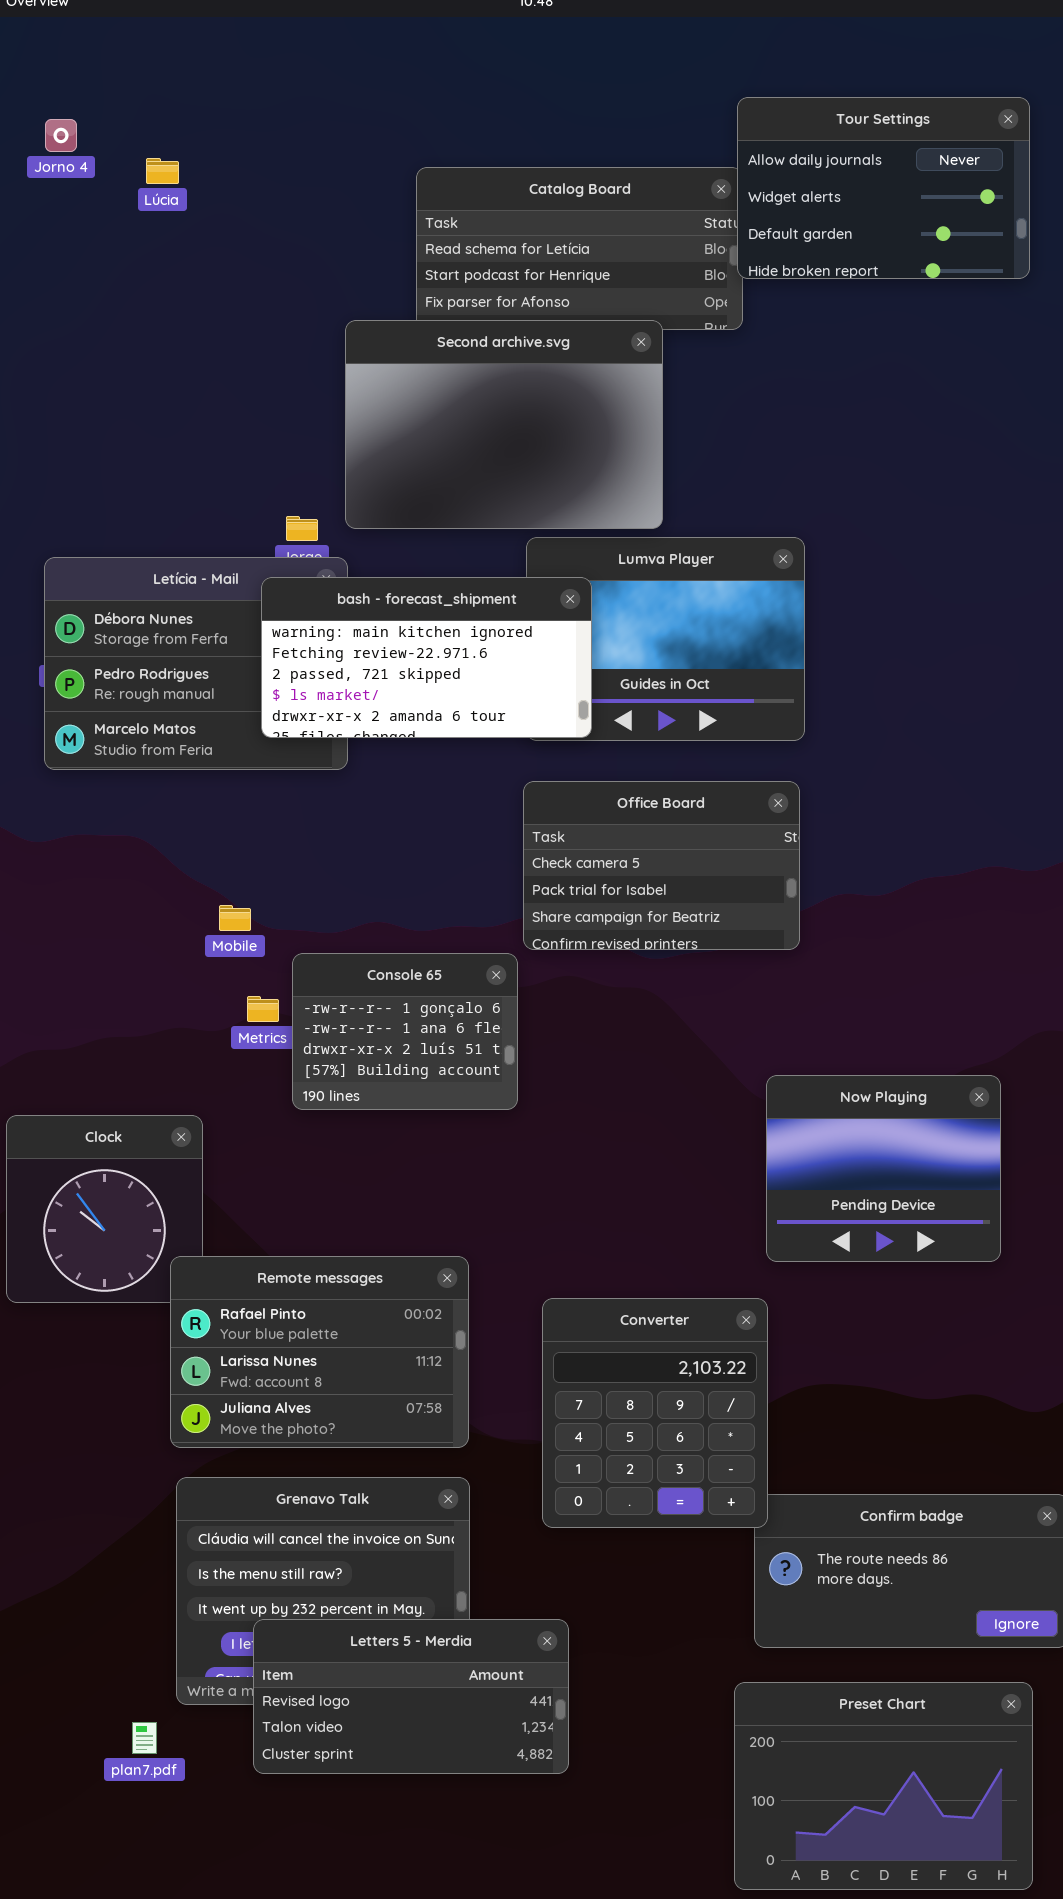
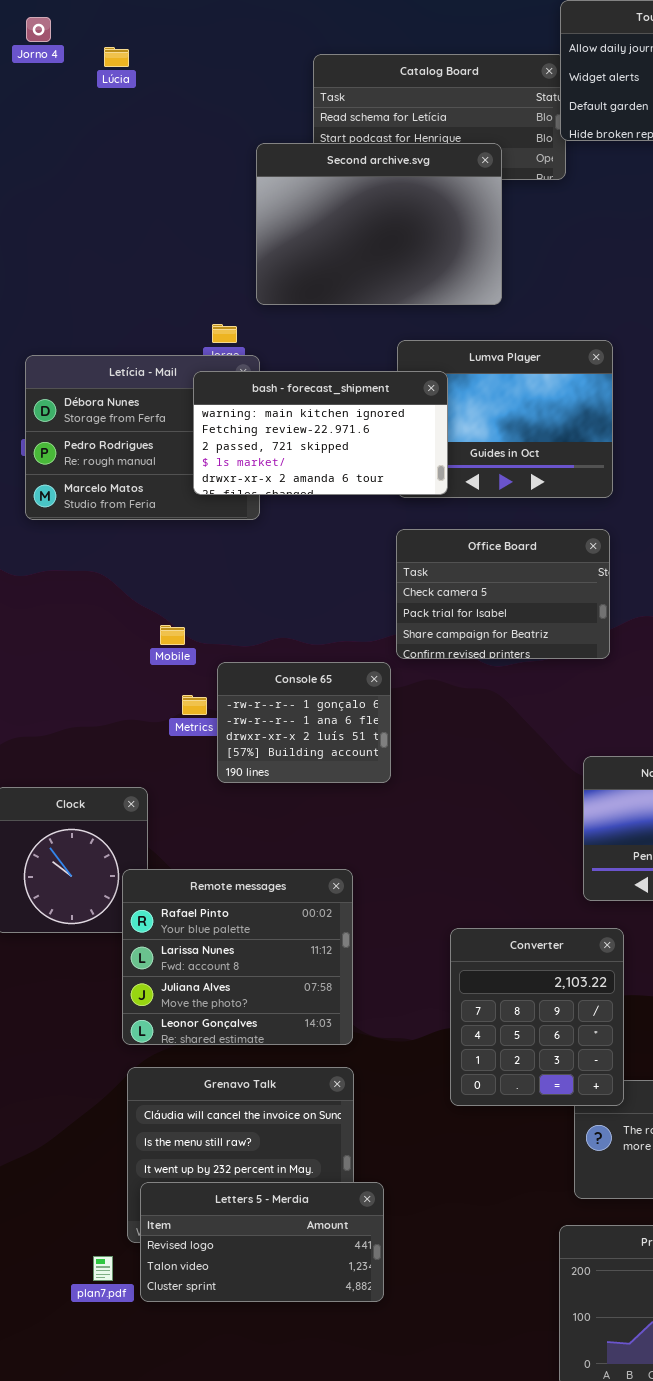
Second archive.svg: [345,320,663,529] -> [256,143,502,305], moved
Remote messages: [170,1256,469,1448] -> [122,869,353,1045], resized
Converter: [542,1298,768,1528] -> [450,928,624,1106], moved
Letters 5 - Merdia: [253,1619,569,1774] -> [140,1182,384,1302], moved

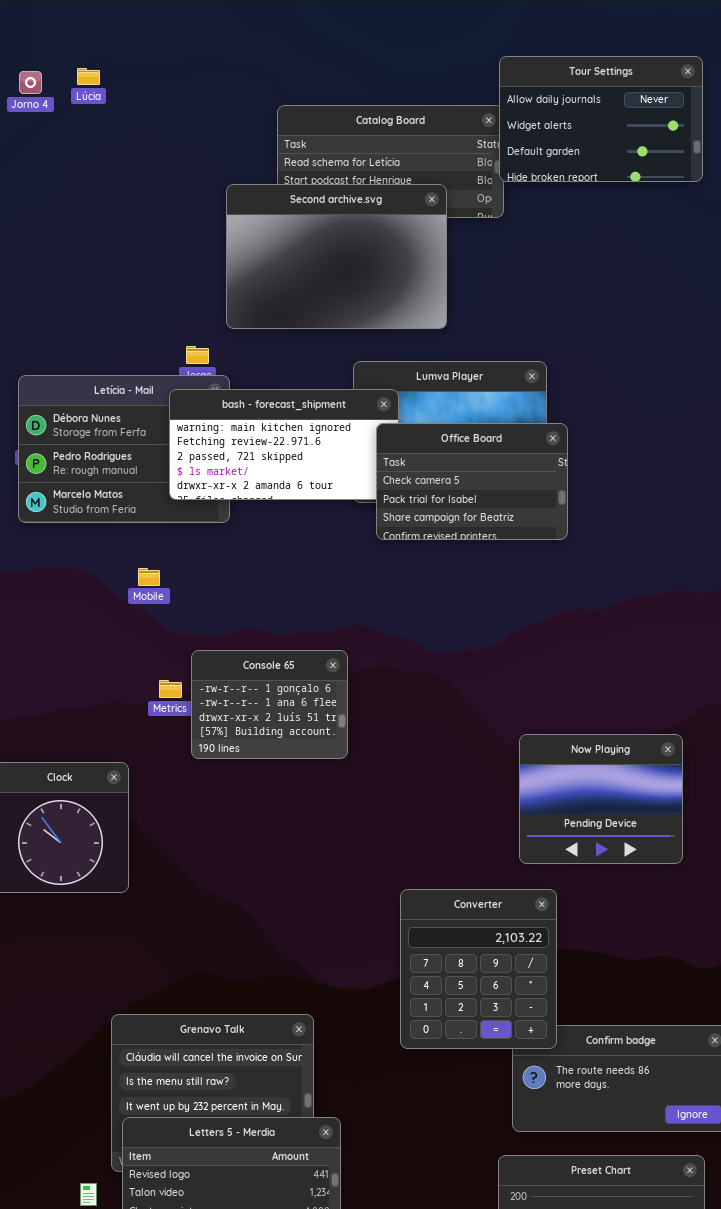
Lúcia: [104,47,129,67] -> [77,68,100,85], moved
Office Board: [396,529,610,659] -> [376,423,568,540], moved
Mobile: [160,625,185,645] -> [138,568,160,586], moved
Remote messages: [122,869,353,1045] -> none, closed

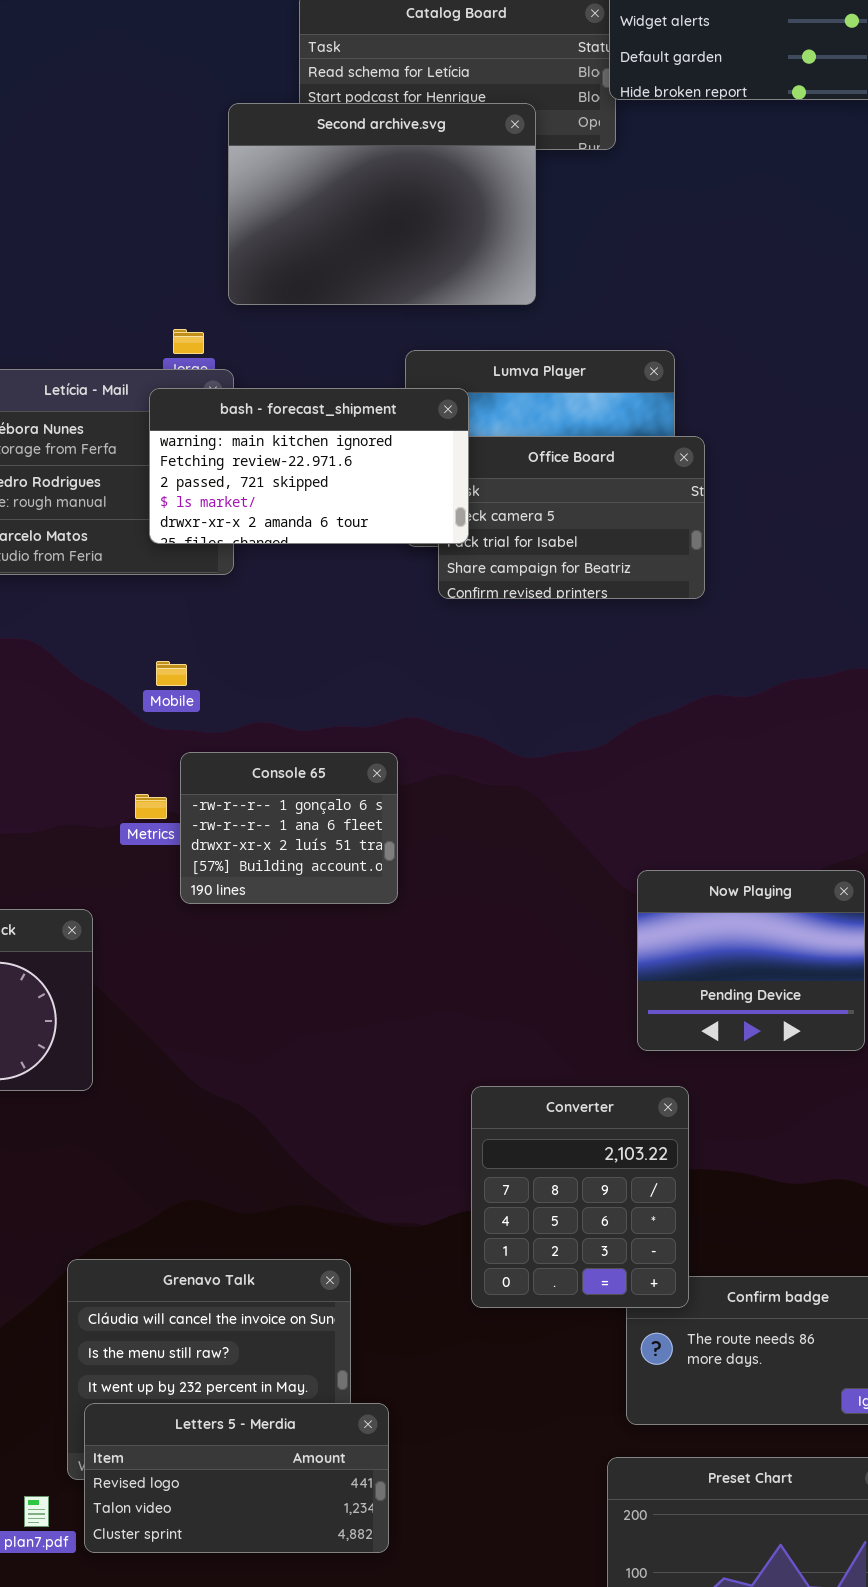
bash - forecast_shipment: [169,389,399,500] -> [149,388,469,544], raised
Mobile: [138,568,160,586] -> [156,661,187,686], moved

